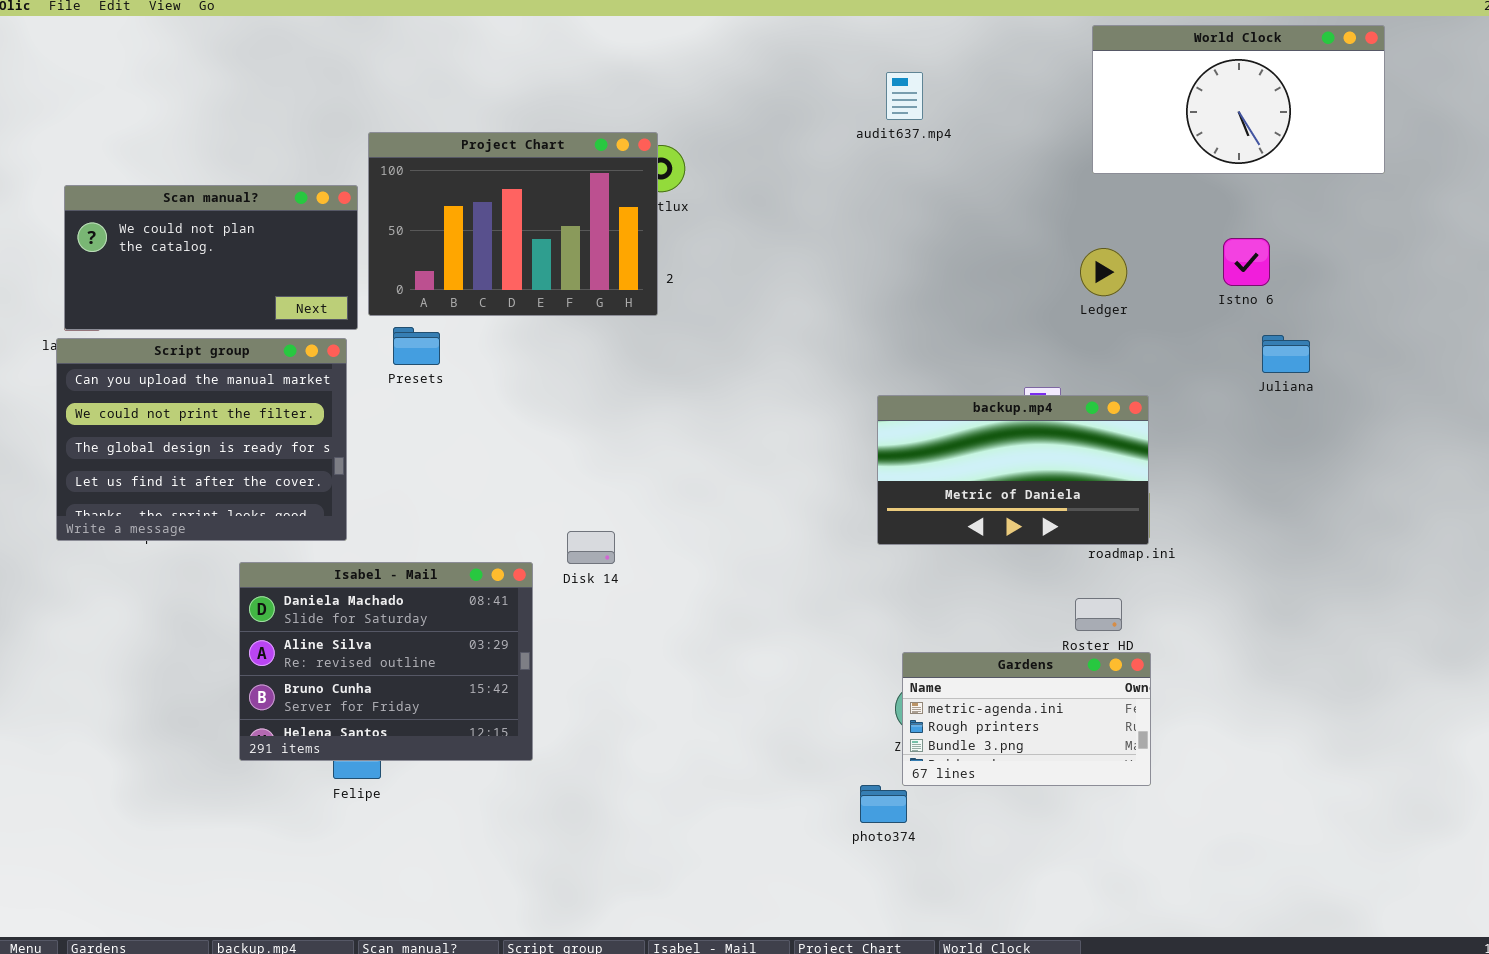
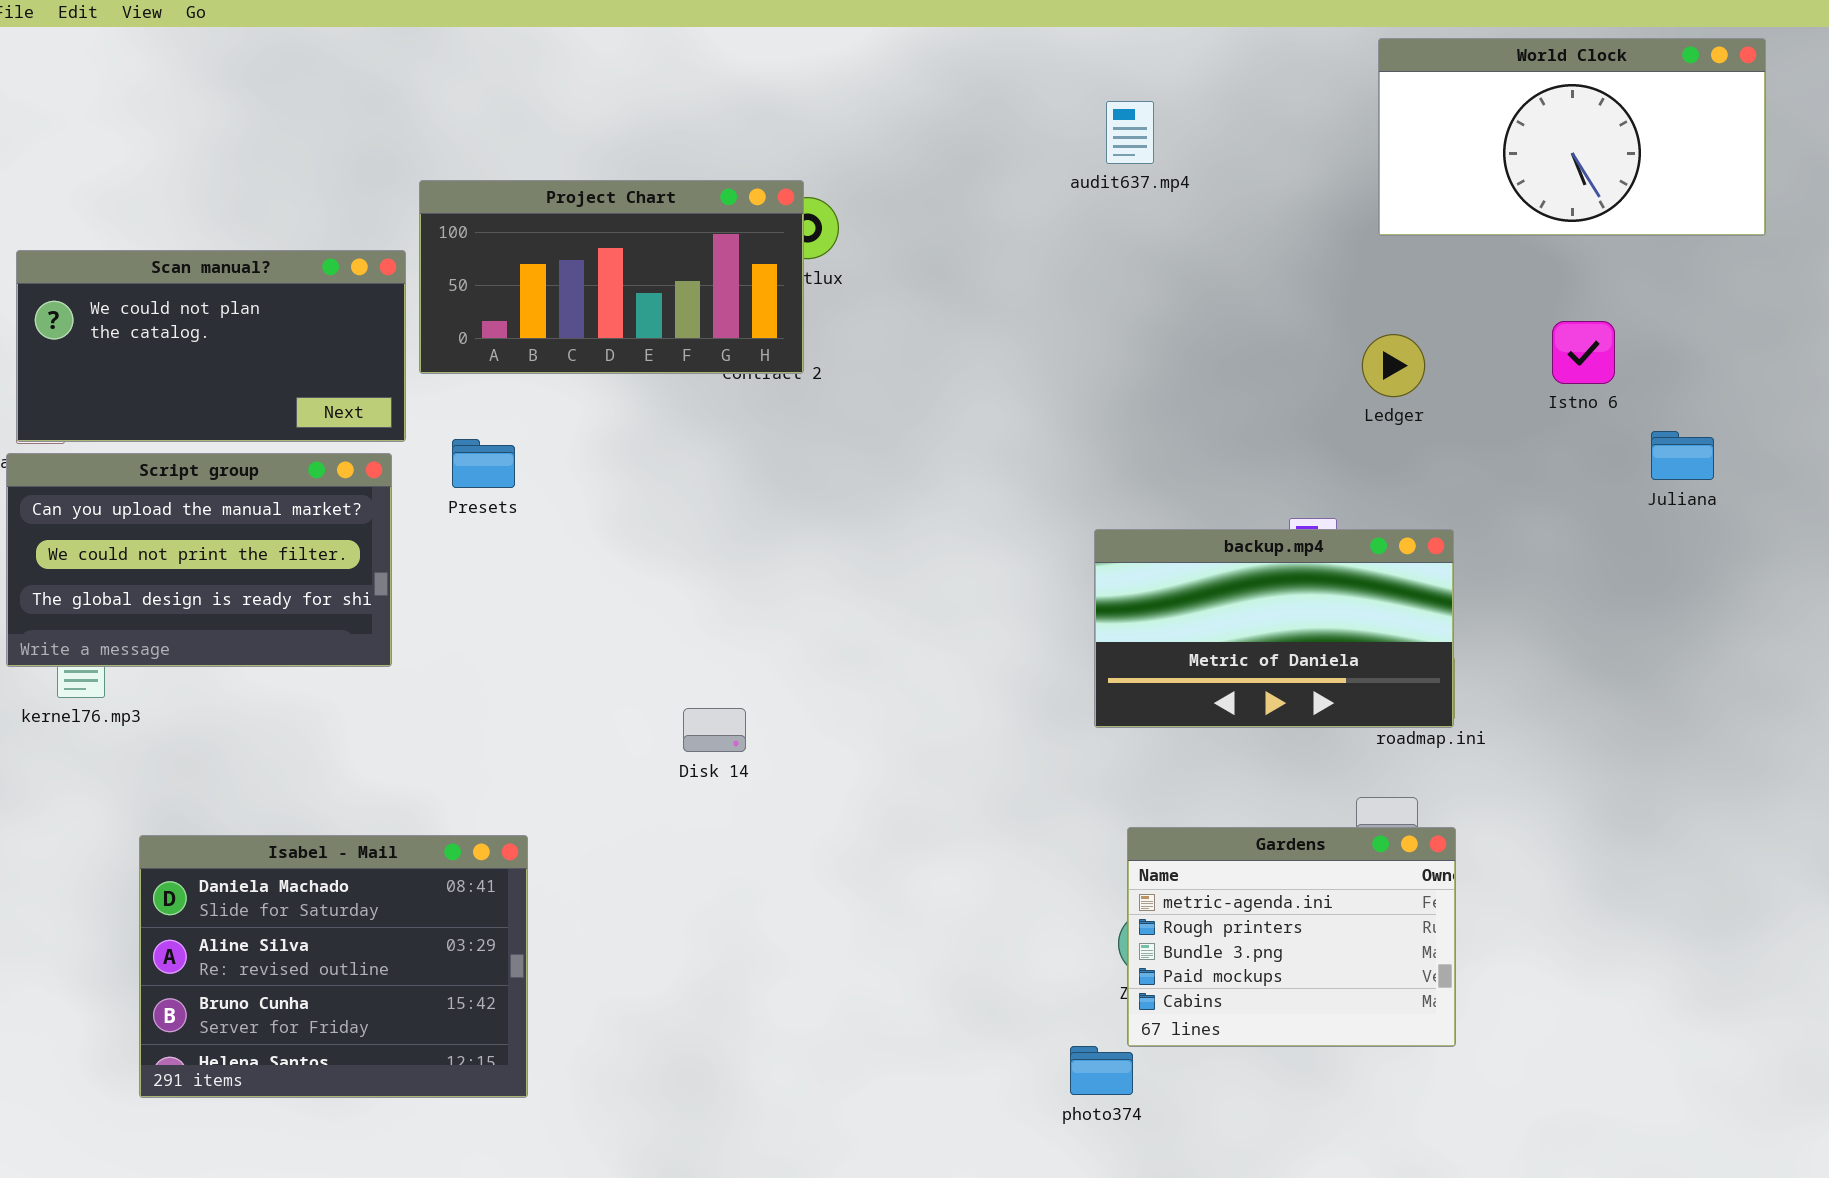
Project Chart: [368,132,658,316] -> [419,180,804,374], resized
Juliana: [1262,335,1310,373] -> [1651,431,1714,480], moved
Script group: [56,338,347,541] -> [6,453,392,667], resized
Isabel - Mail: [239,562,533,761] -> [139,835,528,1098], moved
Gardens: [902,652,1151,786] -> [1127,827,1456,1047], resized

